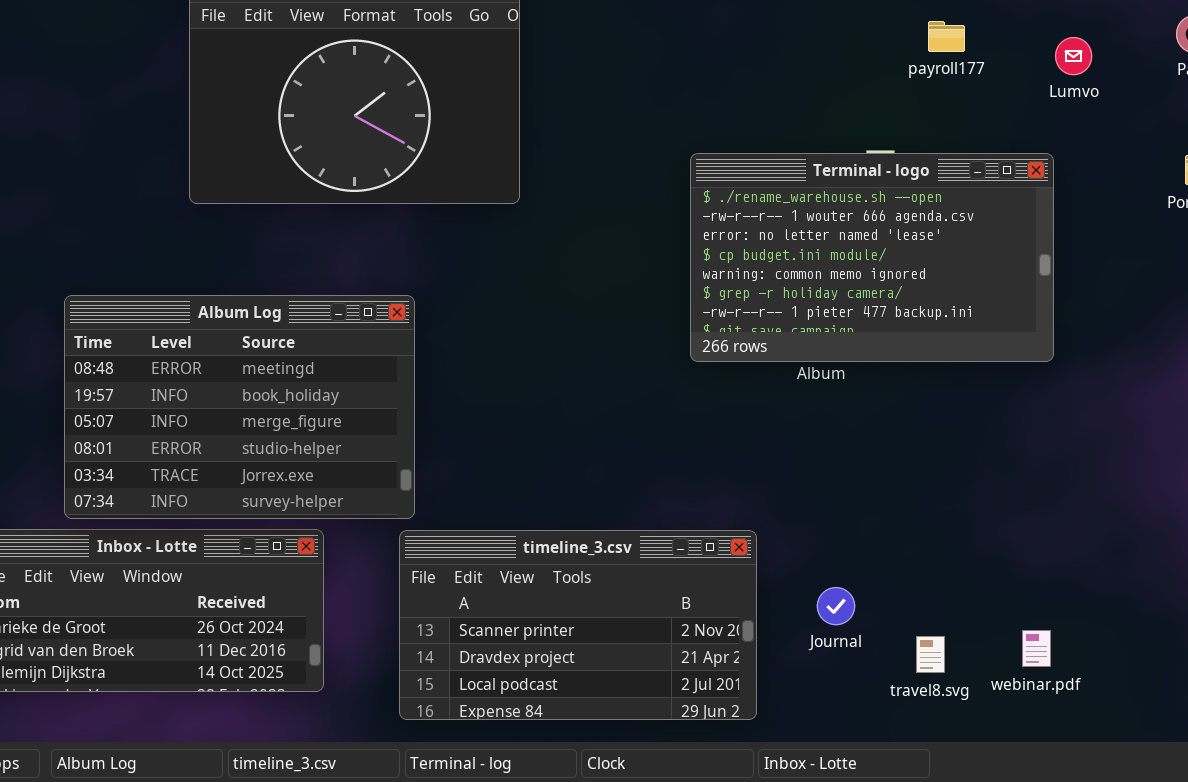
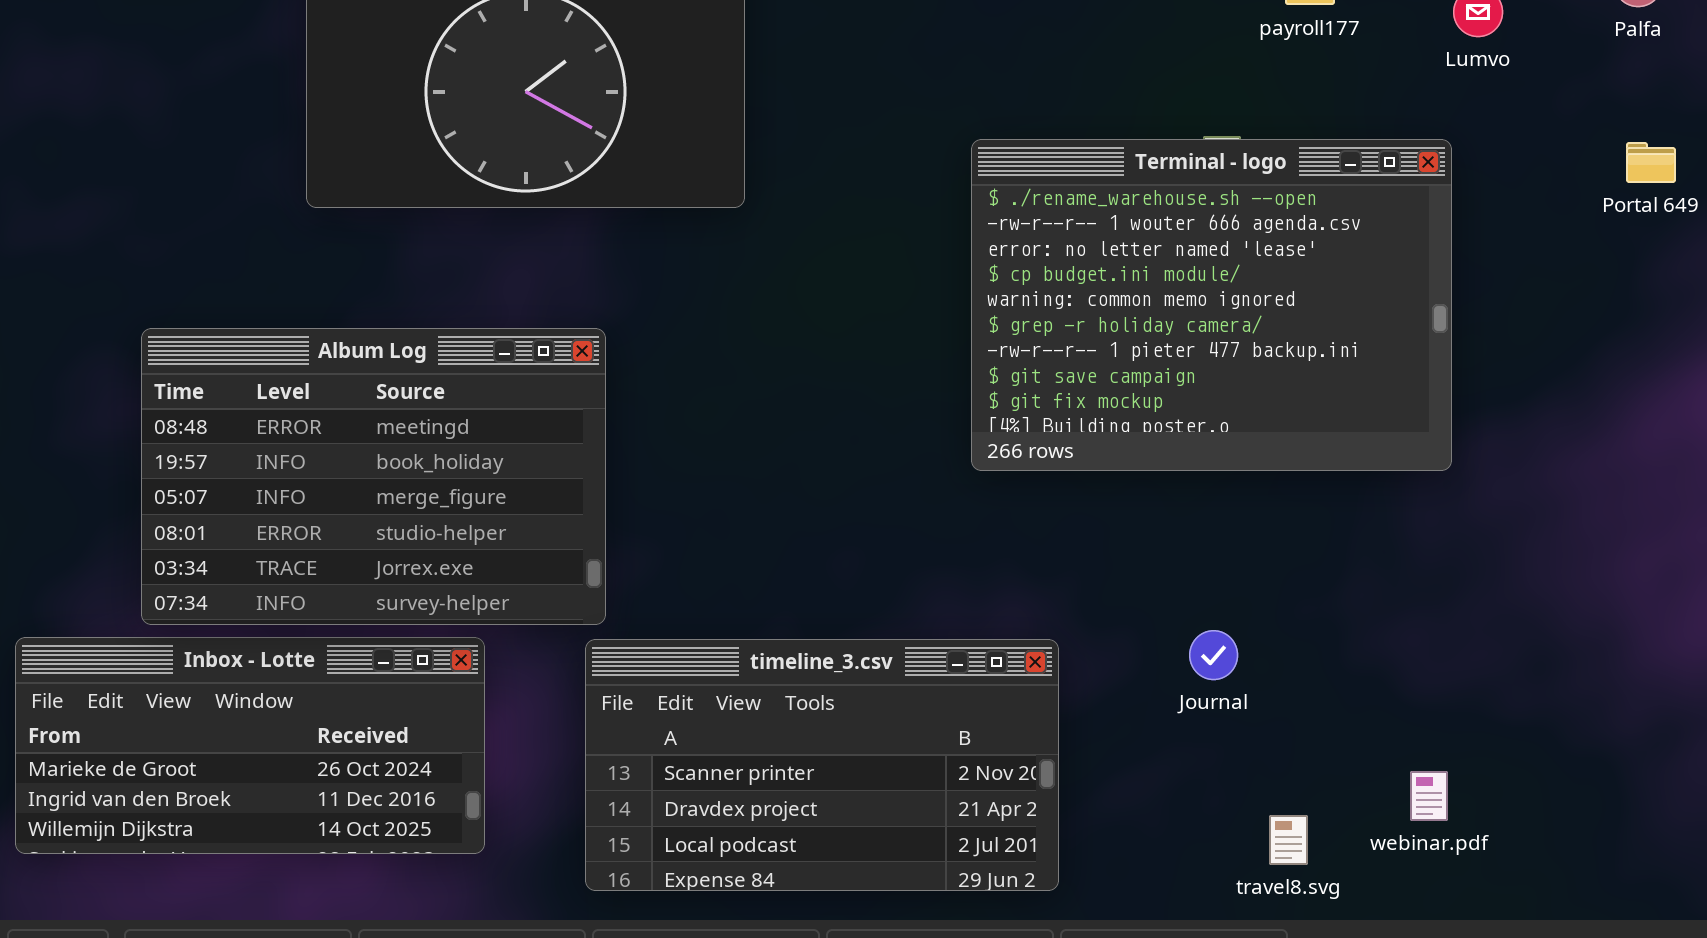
Terminal - logo: [690,153,1054,362] -> [971,139,1452,471], resized
Journal: [817,587,855,625] -> [1189,630,1238,680], moved
travel8.svg: [916,636,945,673] -> [1269,815,1308,865], moved

